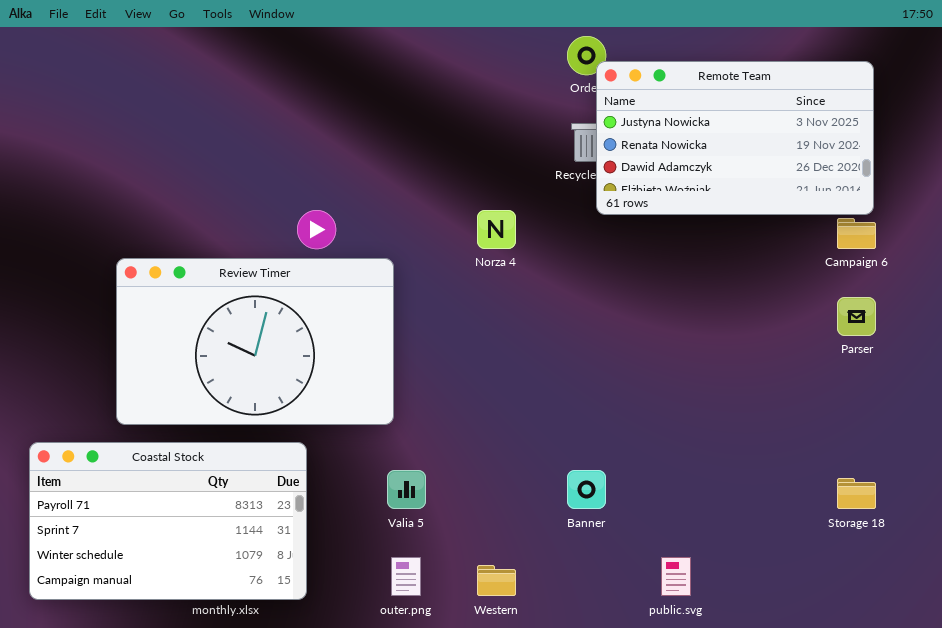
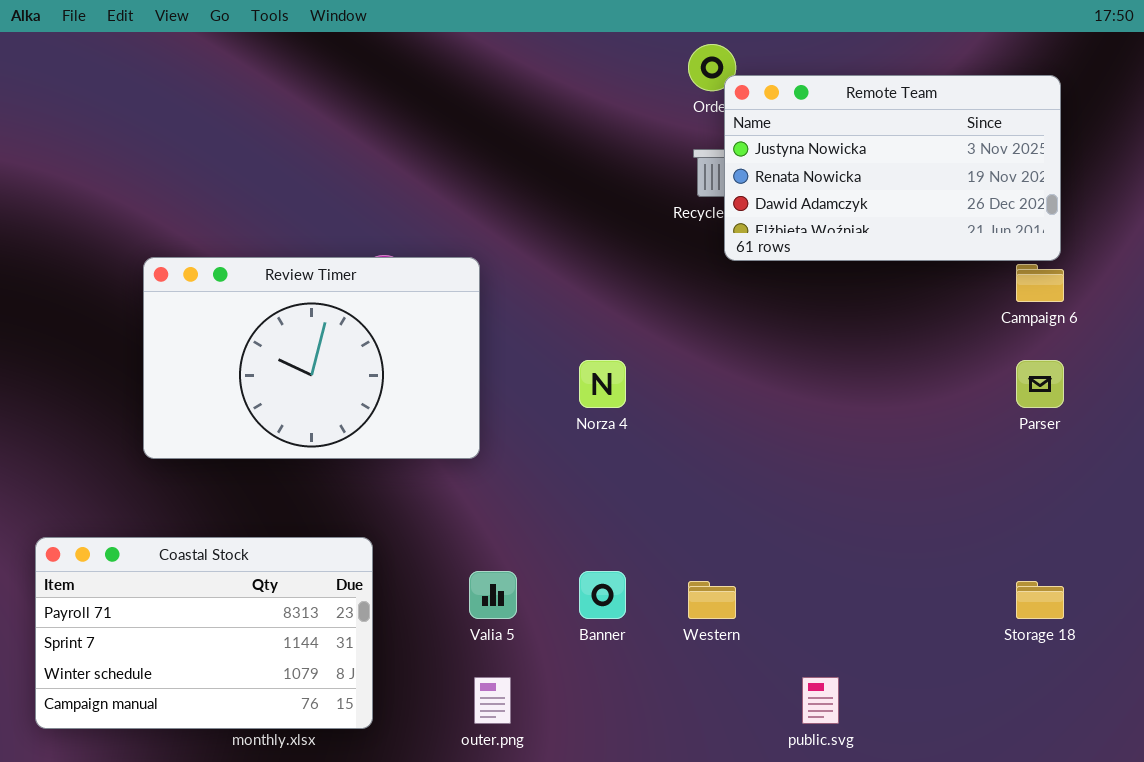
Norza 4: [477,210,516,249] -> [579,360,626,408], moved
Review Timer: [116,258,394,425] -> [143,257,480,459], moved
Banner: [567,470,606,509] -> [579,571,626,619], moved
Western: [477,565,516,596] -> [688,581,736,619], moved

